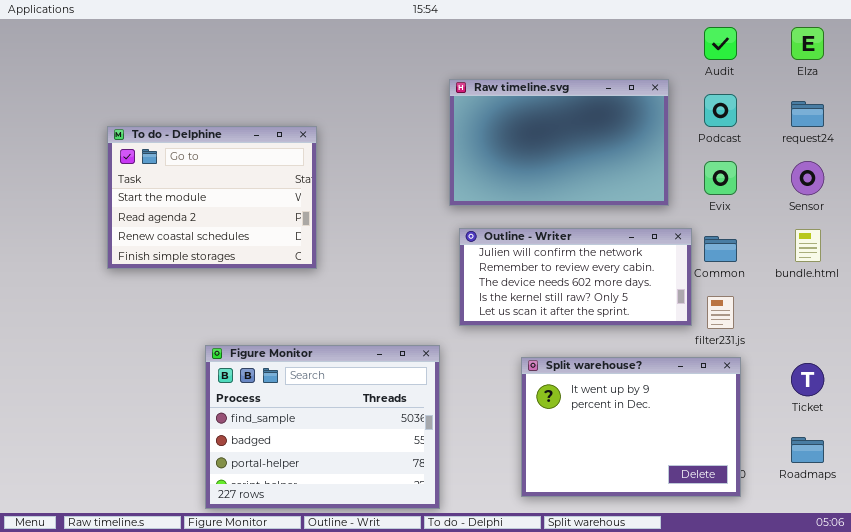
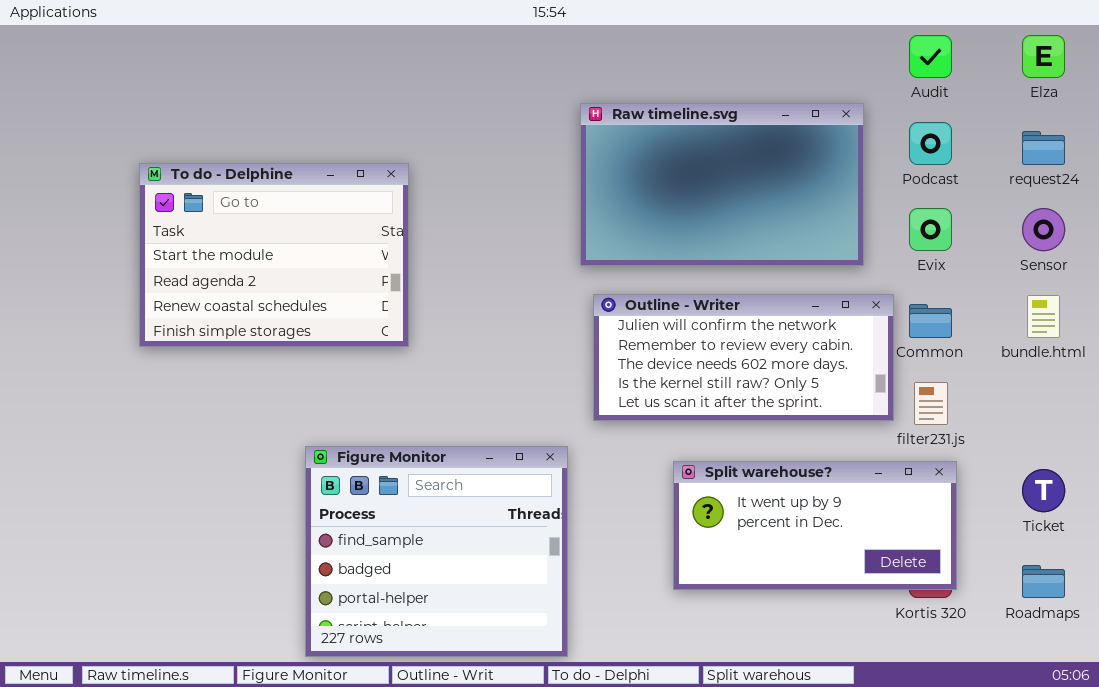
Figure Monitor: [205,345,440,509] -> [305,446,568,657], resized
Split warehouse?: [521,357,741,497] -> [673,461,957,590], resized

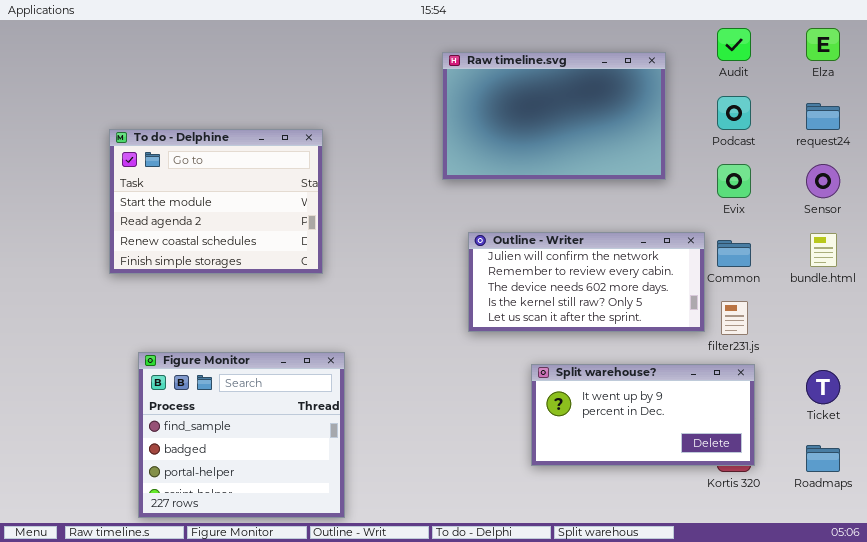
Raw timeline.svg: [580,103,864,266] -> [442,52,666,180], moved
Figure Monitor: [305,446,568,657] -> [138,352,345,518], moved

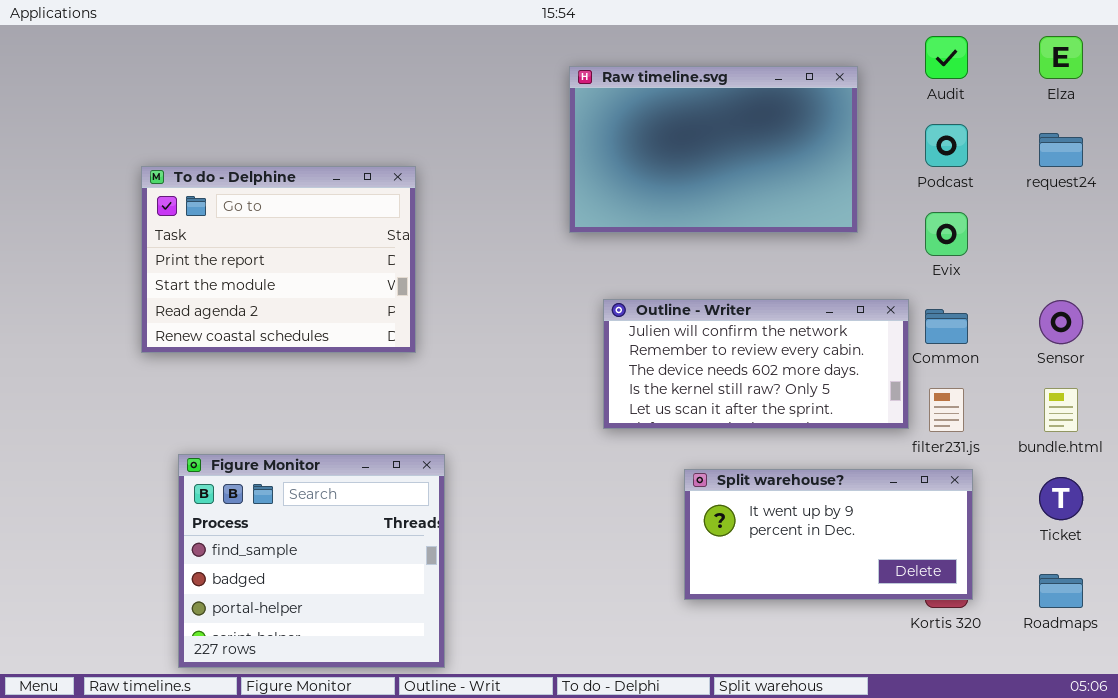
To do - Delphine: [109,129,323,274] -> [141,166,416,353], scrolled up 1 row
Sensor: [806,164,840,198] -> [1039,300,1083,344], moved
bundle.html: [810,233,837,267] -> [1044,388,1078,432], moved

